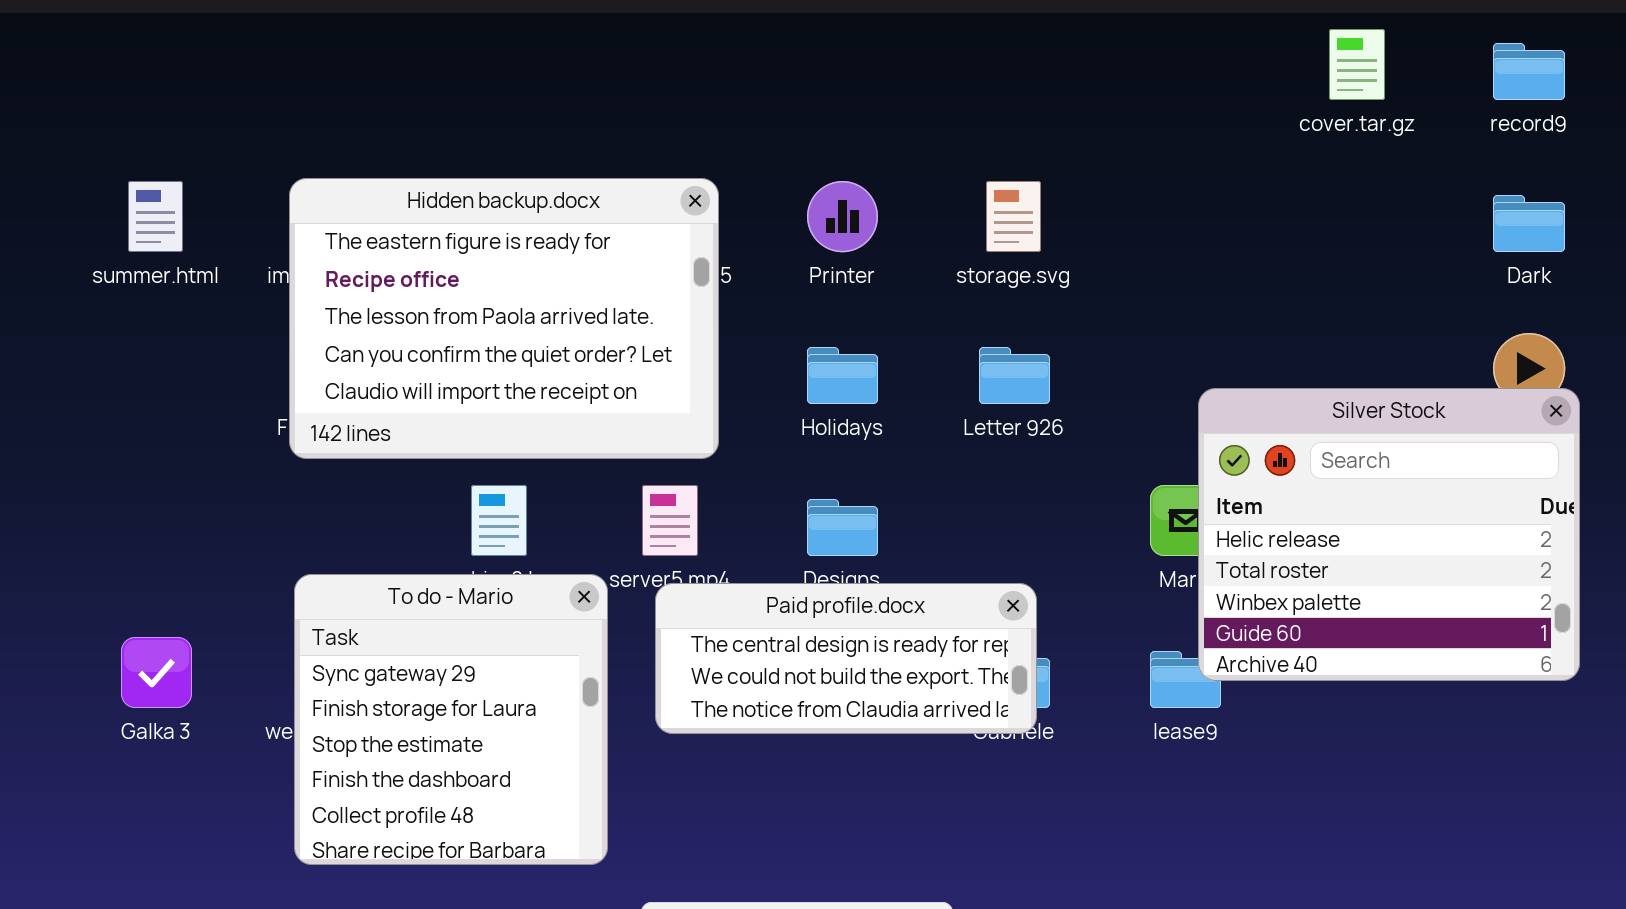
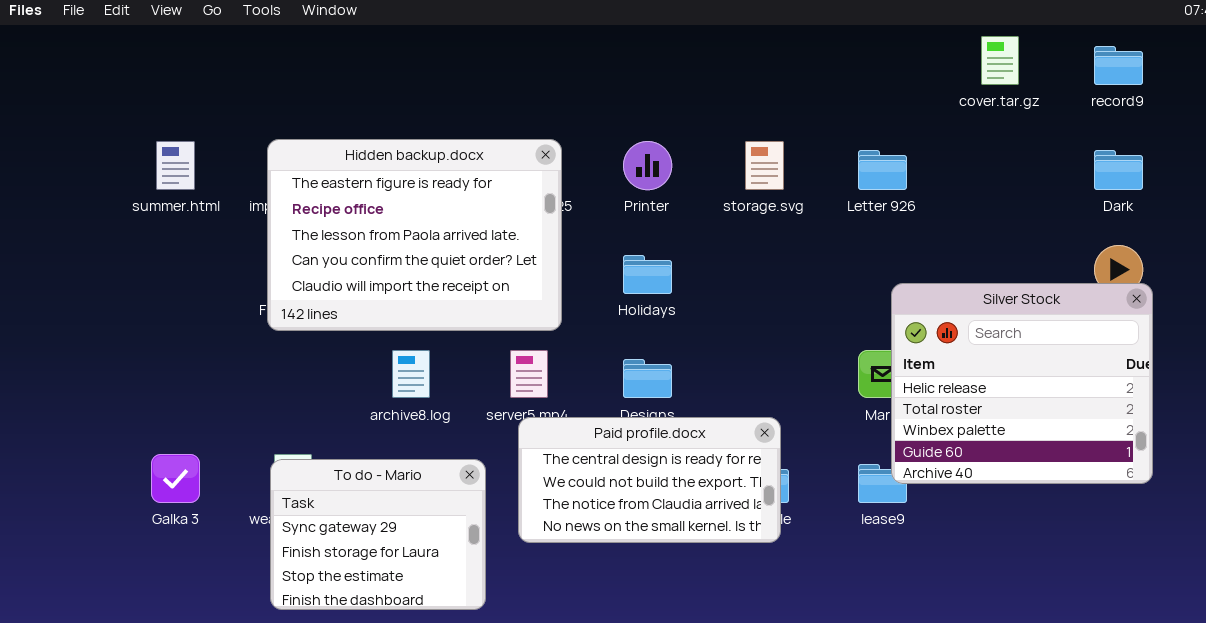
Letter 926: [979,347,1050,404] -> [858,150,907,190], moved
To do - Mario: [294,574,608,865] -> [270,459,486,610], resized
Paid profile.docx: [655,583,1037,734] -> [518,417,781,543], resized

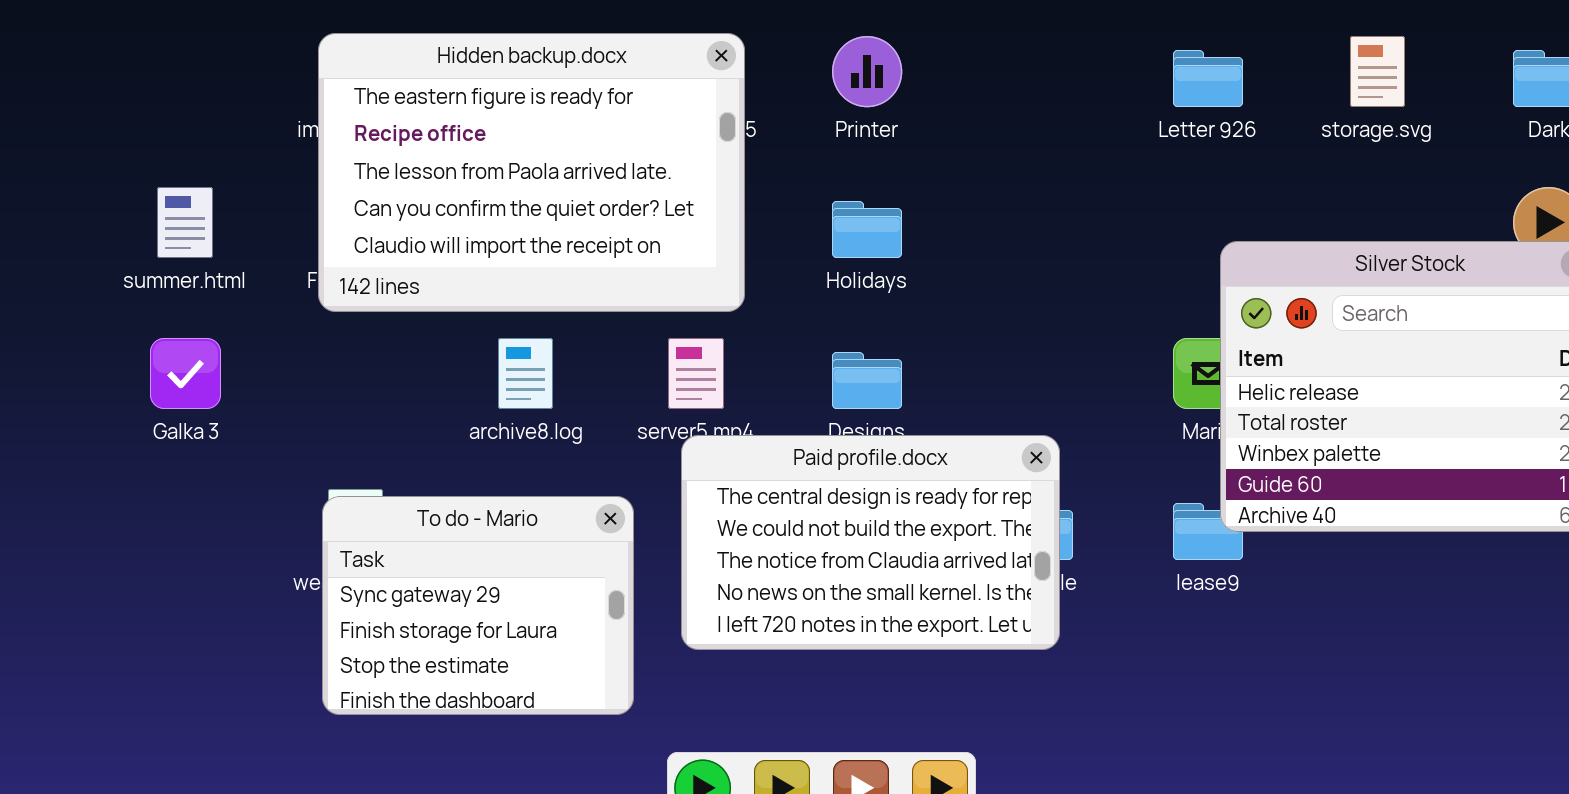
summer.html: [156,141,195,190] -> [157,187,213,258], moved
storage.svg: [745,141,784,190] -> [1350,36,1405,107], moved
Paid profile.docx: [518,417,781,543] -> [681,435,1060,650], resized
Galka 3: [151,454,200,503] -> [150,338,221,409], moved

